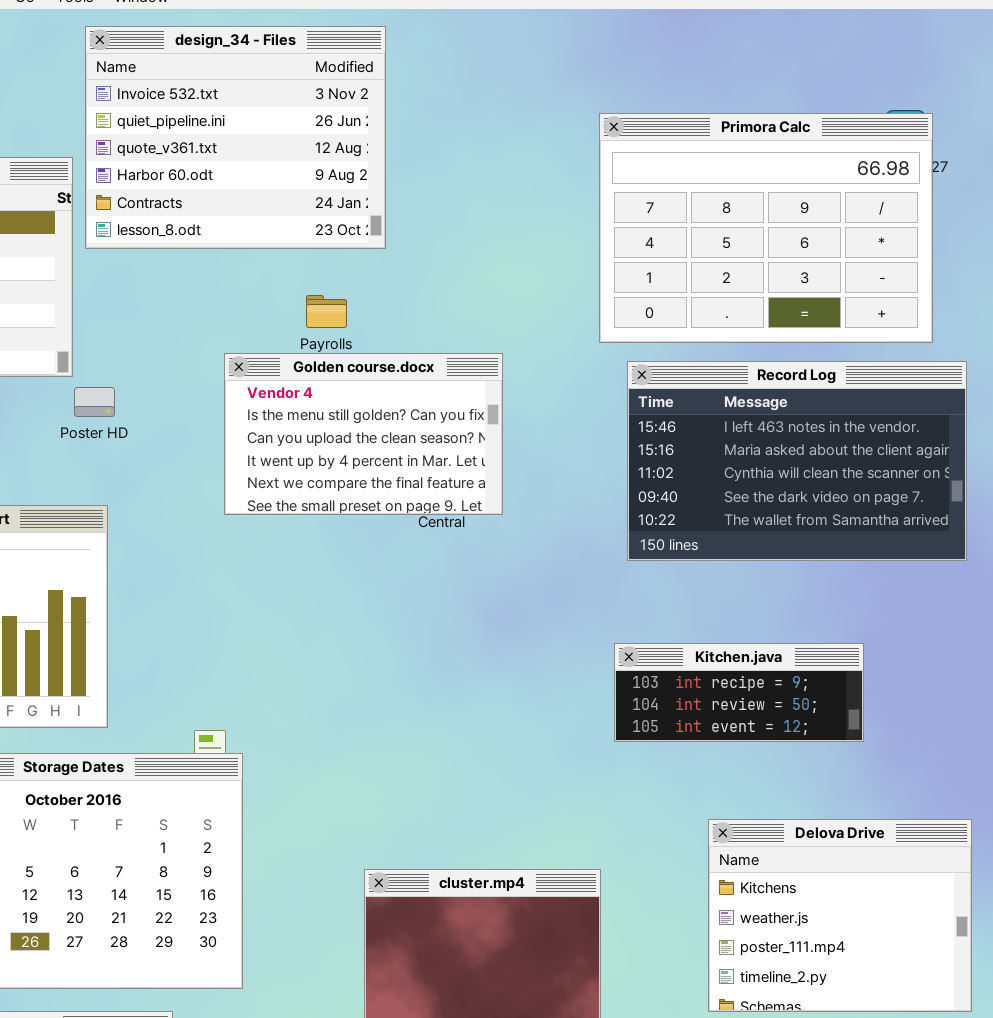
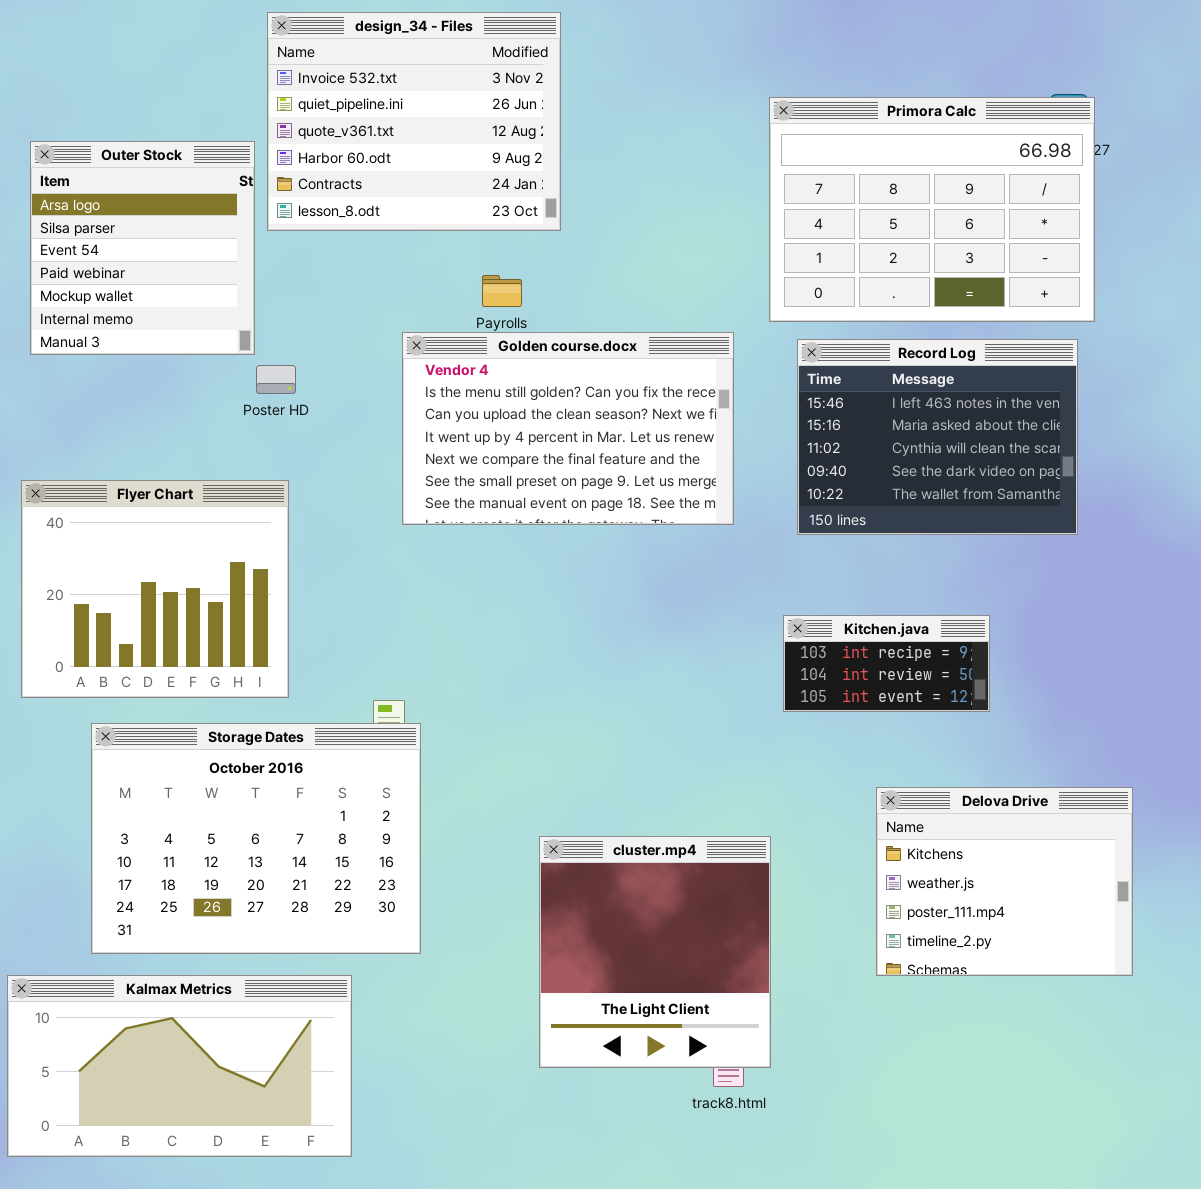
Golden course.docx: [224,353,503,515] -> [402,332,734,525], resized
Record Log: [627,361,967,561] -> [797,339,1078,535], resized
Kitchen.java: [614,643,864,742] -> [783,615,990,712], resized

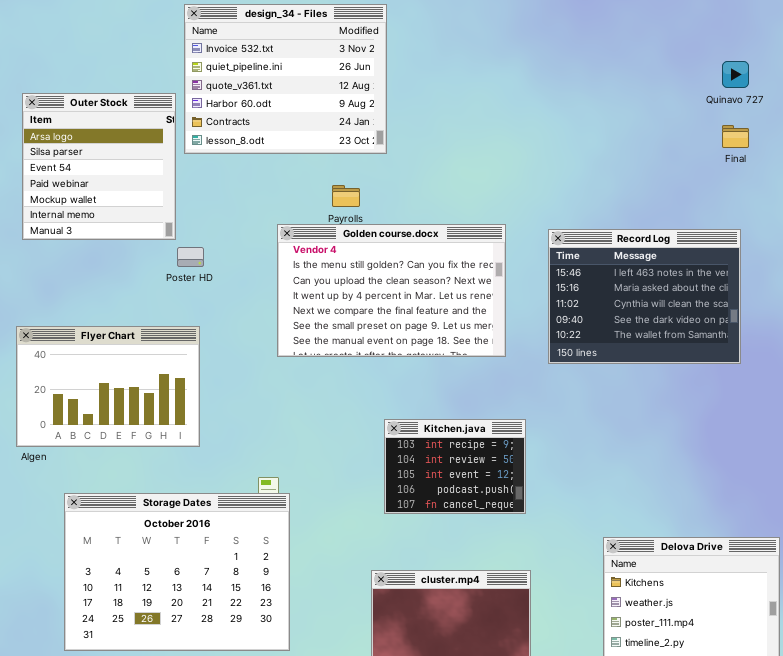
Primora Calc: [769,97,1095,322] -> none, closed
Flyer Chart: [21,480,289,698] -> [16,326,200,447], resized
Kitchen.java: [783,615,990,712] -> [384,419,526,514], moved, resized

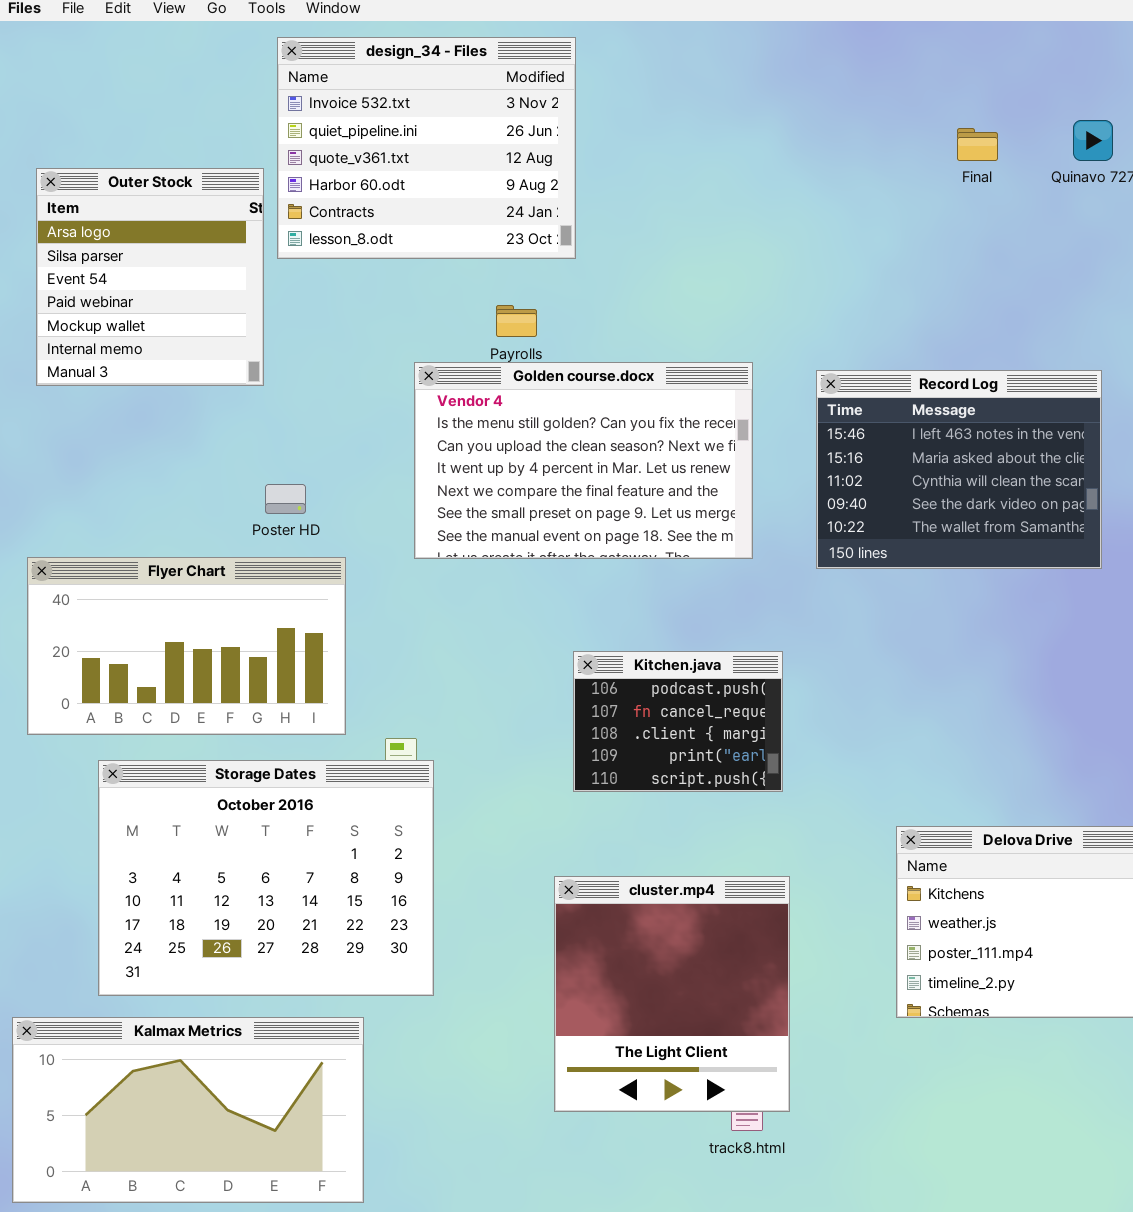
Final: [722,125,749,148] -> [957,128,998,161], moved
Poster HD: [177,247,204,267] -> [265,484,306,514], moved
Flyer Chart: [16,326,200,447] -> [27,557,346,735], moved, resized
Kitchen.java: [384,419,526,514] -> [573,651,783,792], scrolled down 3 rows

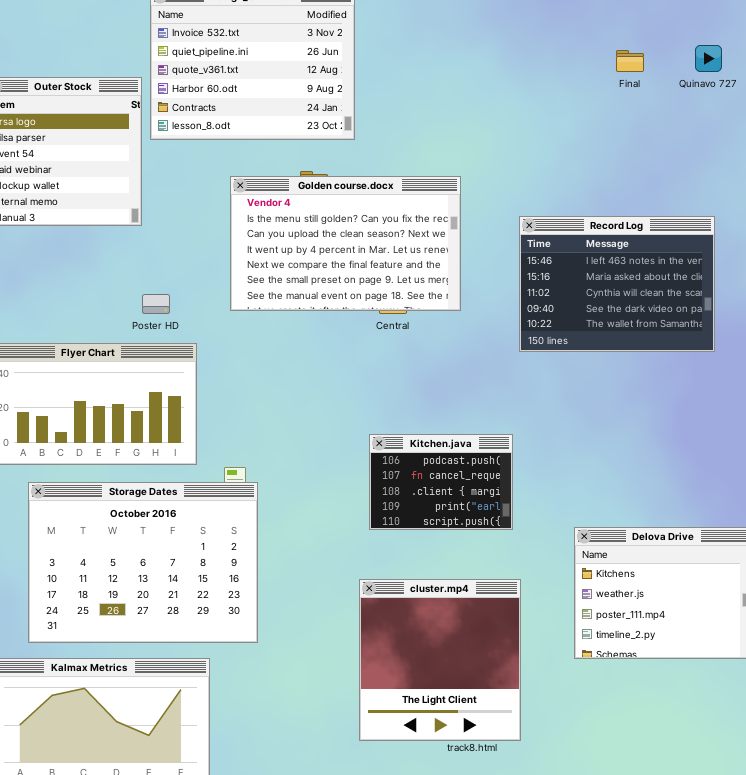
Golden course.docx: [414,362,753,559] -> [230,176,461,311], moved
Kitchen.java: [573,651,783,792] -> [369,434,513,530], moved
cluster.mp4: [554,876,790,1112] -> [359,579,521,741], moved

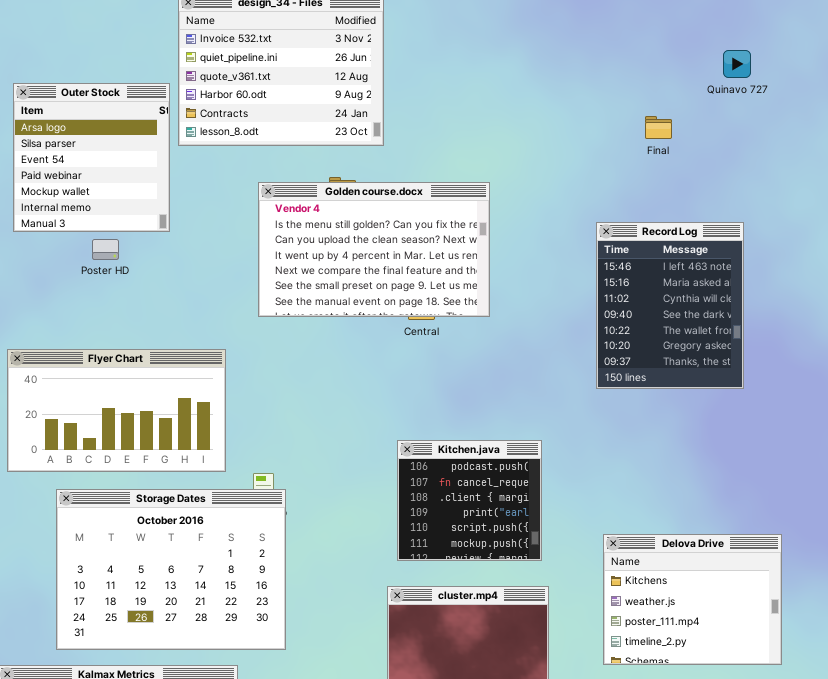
Final: [616,50,644,72] -> [645,116,672,139], moved
Record Log: [519,216,715,352] -> [596,222,744,389], resized
Poster HD: [142,294,170,314] -> [92,239,119,260], moved
Kitchen.java: [369,434,513,530] -> [397,440,542,561], resized

